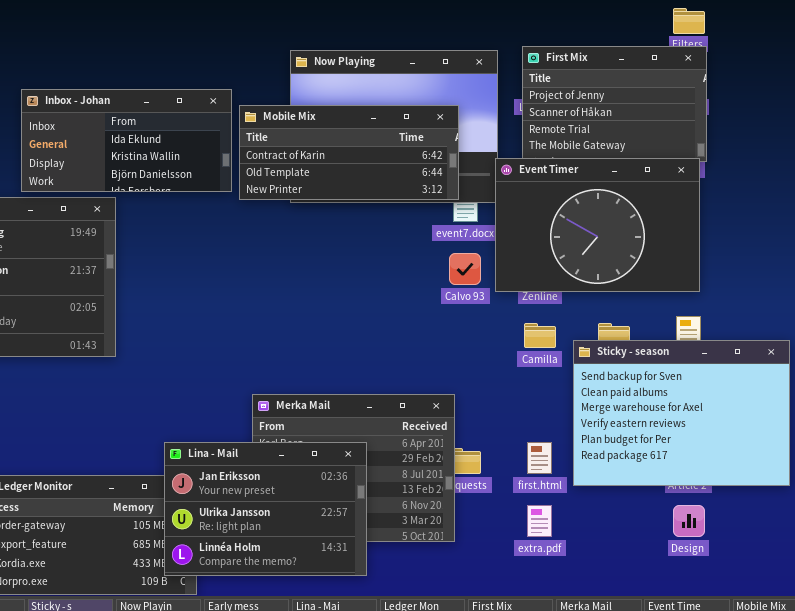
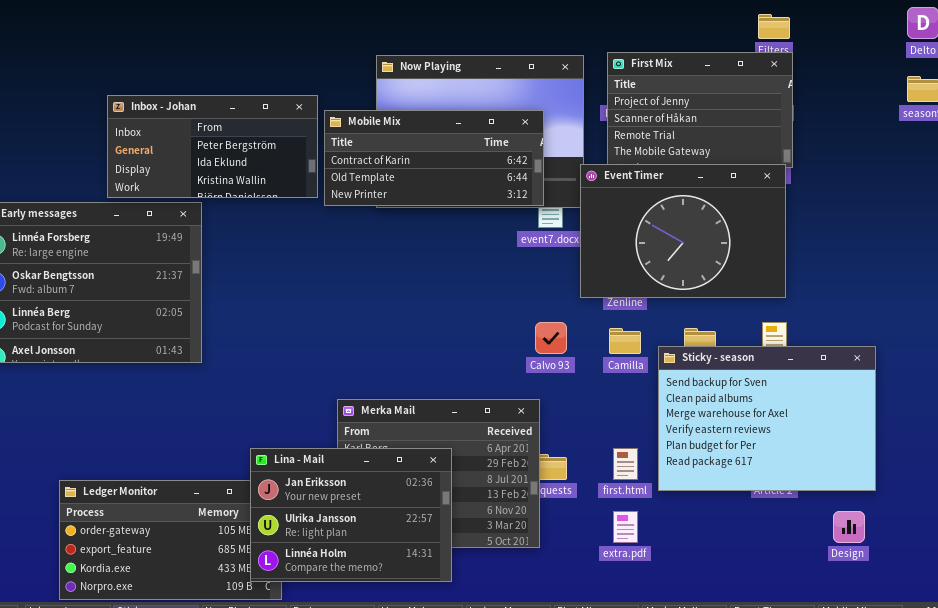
Inbox - Johan: [21,89,232,192] -> [107,95,318,198], scrolled up 1 row
Calvo 93: [449,253,481,285] -> [535,322,567,354], moved
Design: [673,505,705,537] -> [833,511,865,543], moved

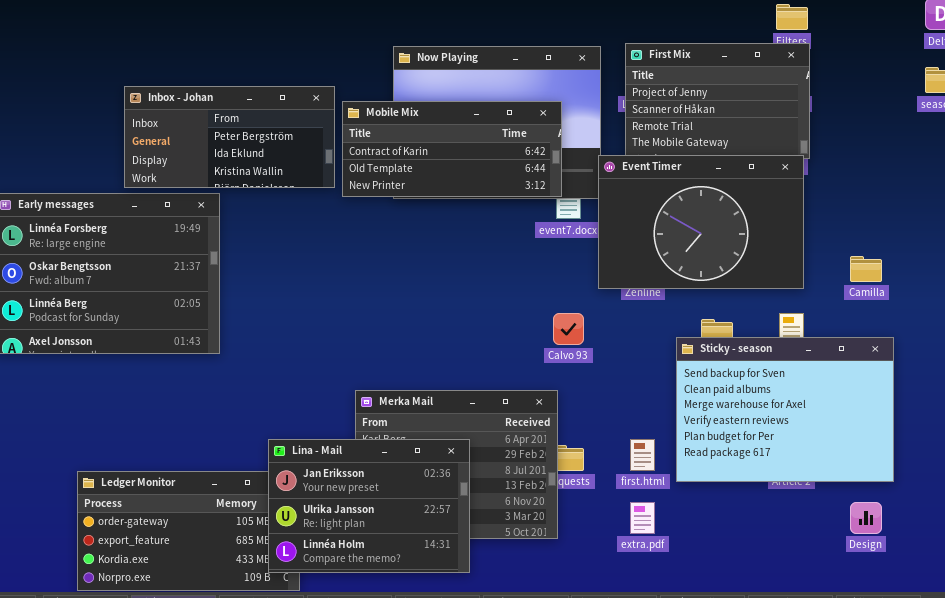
Camilla: [609,328,641,354] -> [850,256,882,282], moved

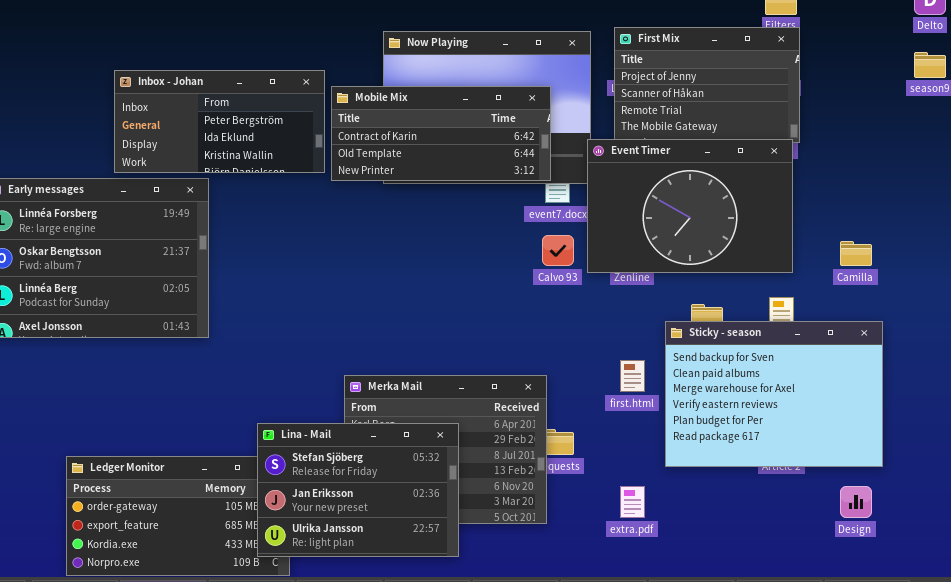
Calvo 93: [553,313,584,345] -> [542,235,574,266], moved
Lina - Mail: [268,439,470,573] -> [257,423,459,557], scrolled up 1 row
first.html: [630,439,655,471] -> [620,360,645,392], moved

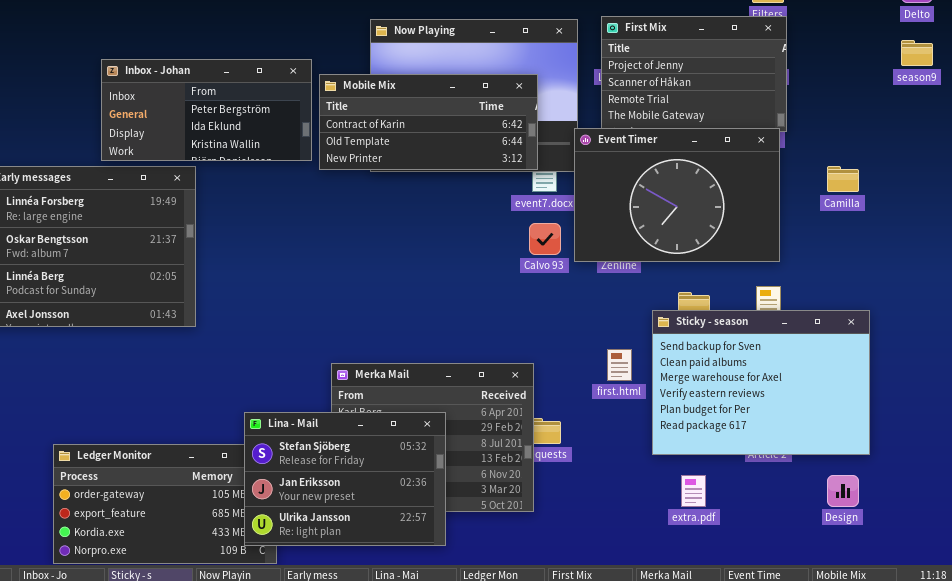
Camilla: [840,241,872,266] -> [827,166,859,192], moved
extra.pdf: [620,486,645,518] -> [681,475,706,507], moved

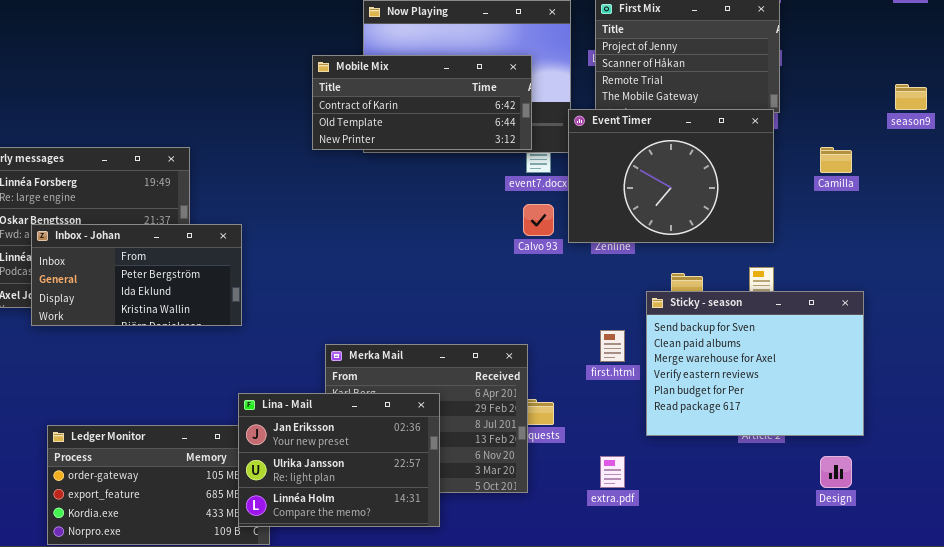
season9: [901,40,933,66] -> [895,84,927,110], moved
Inbox - Johan: [101,59,312,161] -> [31,224,242,326], moved
Lina - Mail: [244,412,446,546] -> [238,393,440,527], scrolled down 1 row
extra.pdf: [681,475,706,507] -> [600,456,625,488], moved

